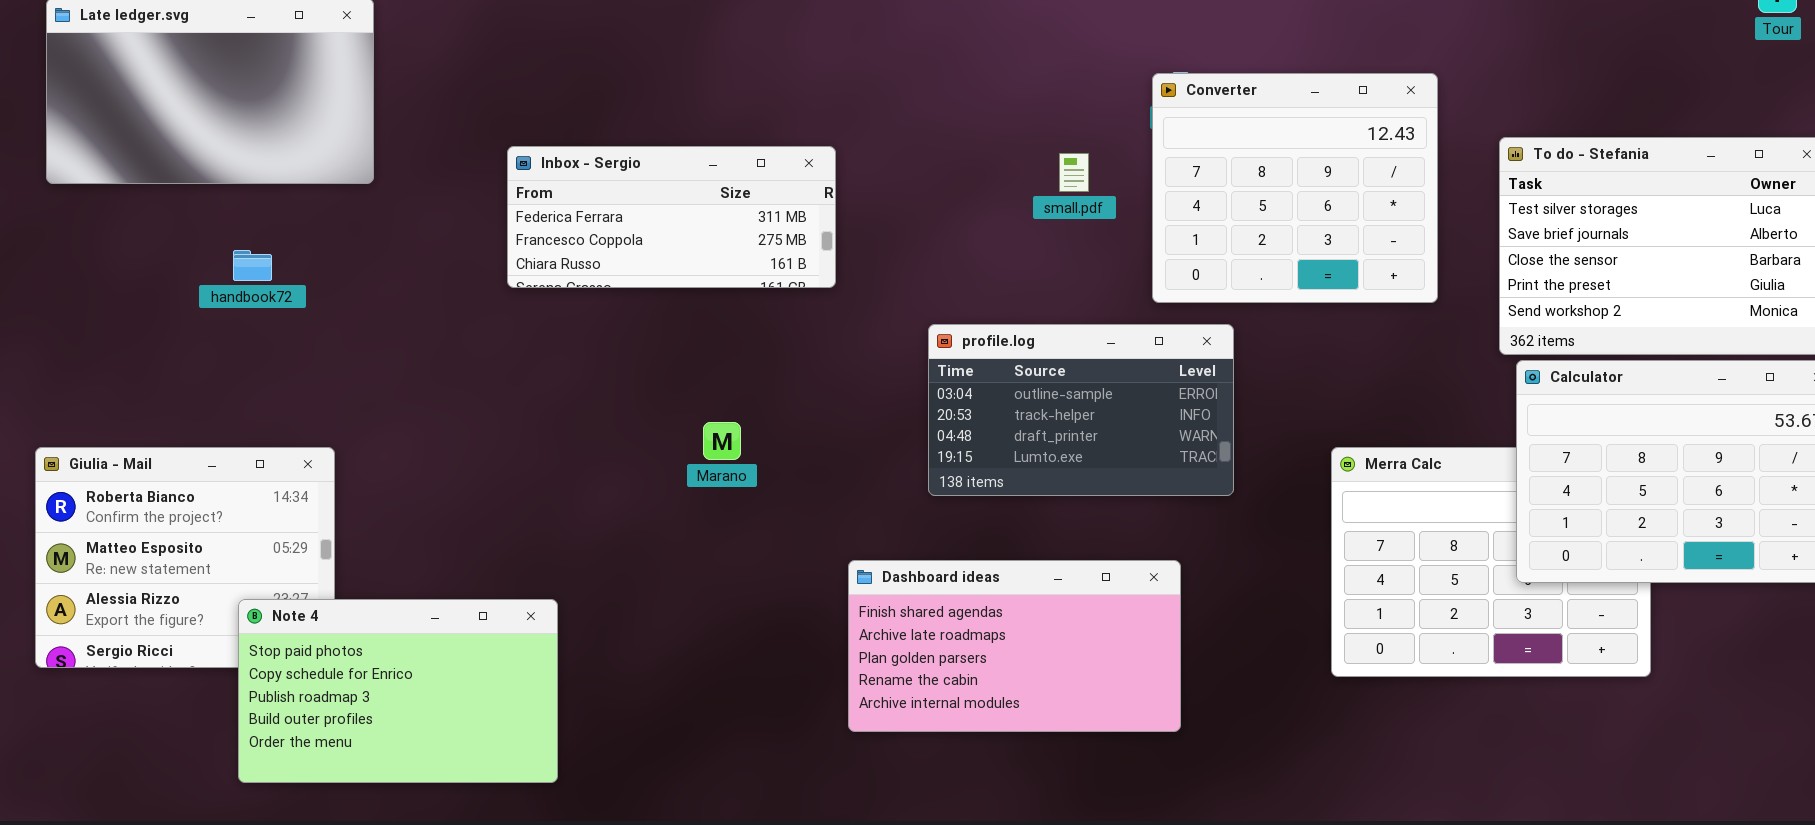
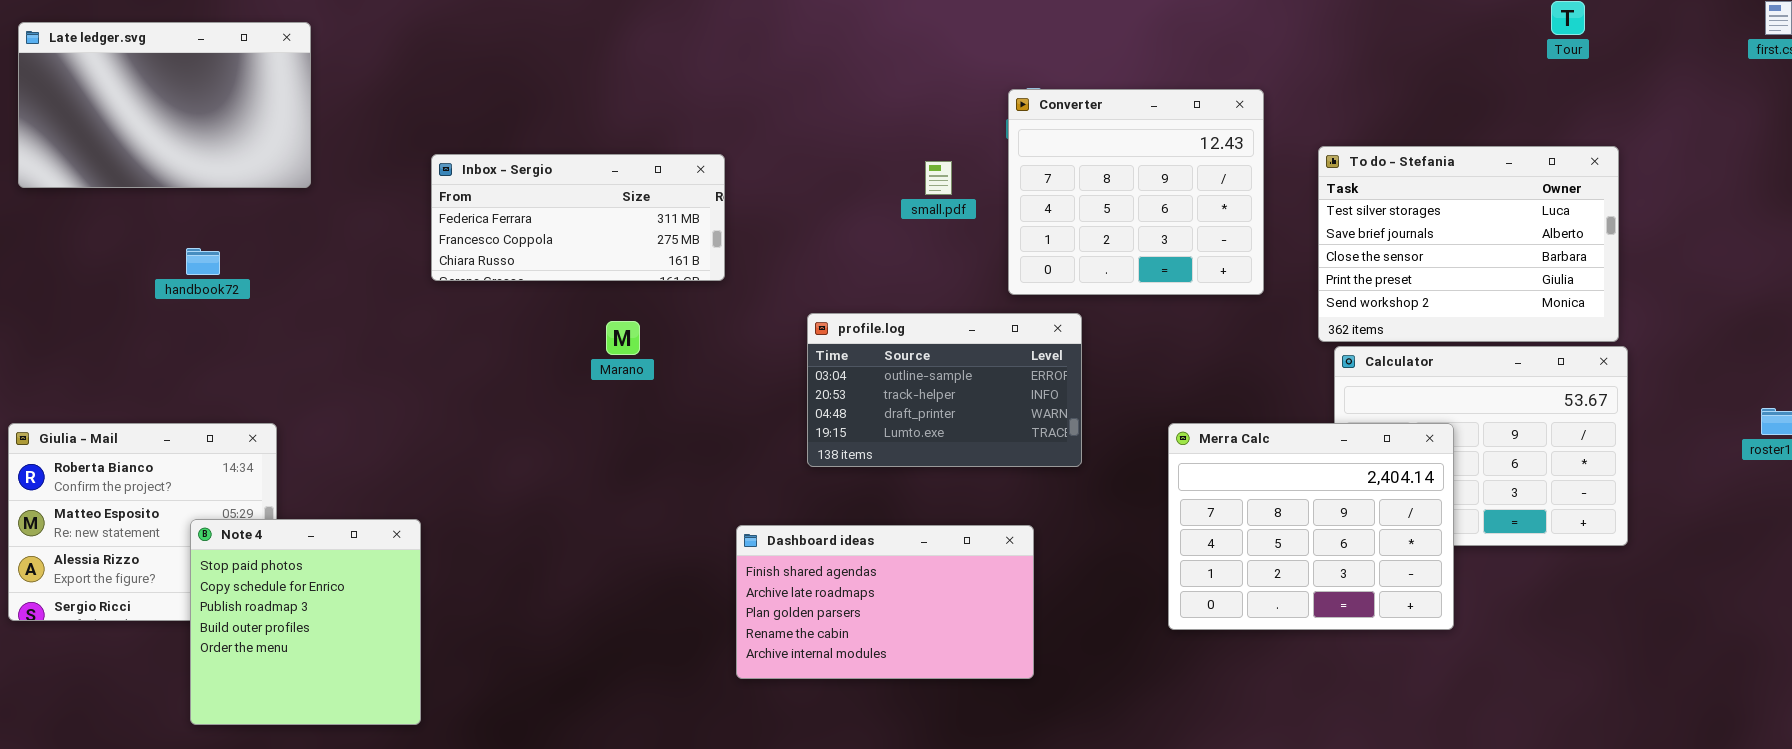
Marano: [703,422,741,460] -> [606,321,640,355], moved
Merra Calc: [1331,447,1651,677] -> [1168,423,1454,630], raised
Note 4: [238,599,558,783] -> [190,519,421,725], resized

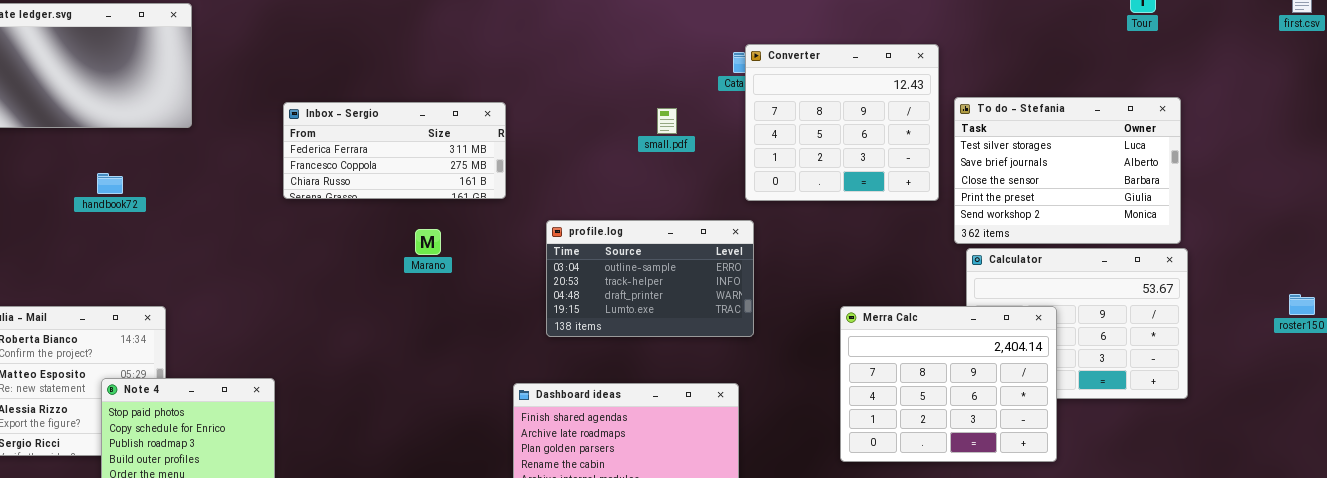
Converter: [1008,89,1264,295] -> [745,44,939,201], moved
profile.log: [807,313,1082,467] -> [546,220,754,337], moved

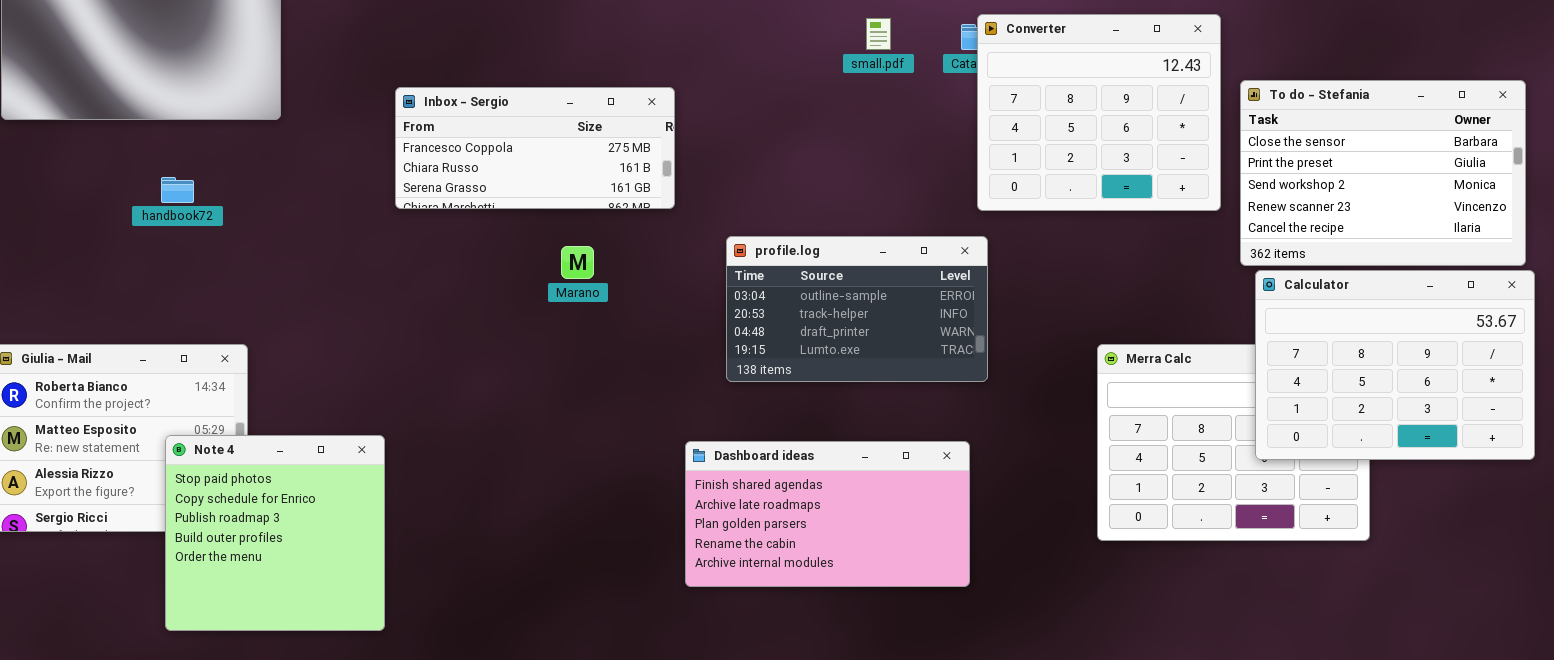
To do - Stefania: [954,97,1181,244] -> [1240,80,1526,266], scrolled down 2 rows
Inbox - Sergio: [283,102,506,199] -> [395,87,675,209], scrolled down 1 row
small.pdf: [657,108,677,134] -> [866,18,891,50], moved
Calculator: [966,248,1188,399] -> [1255,270,1535,460], raised

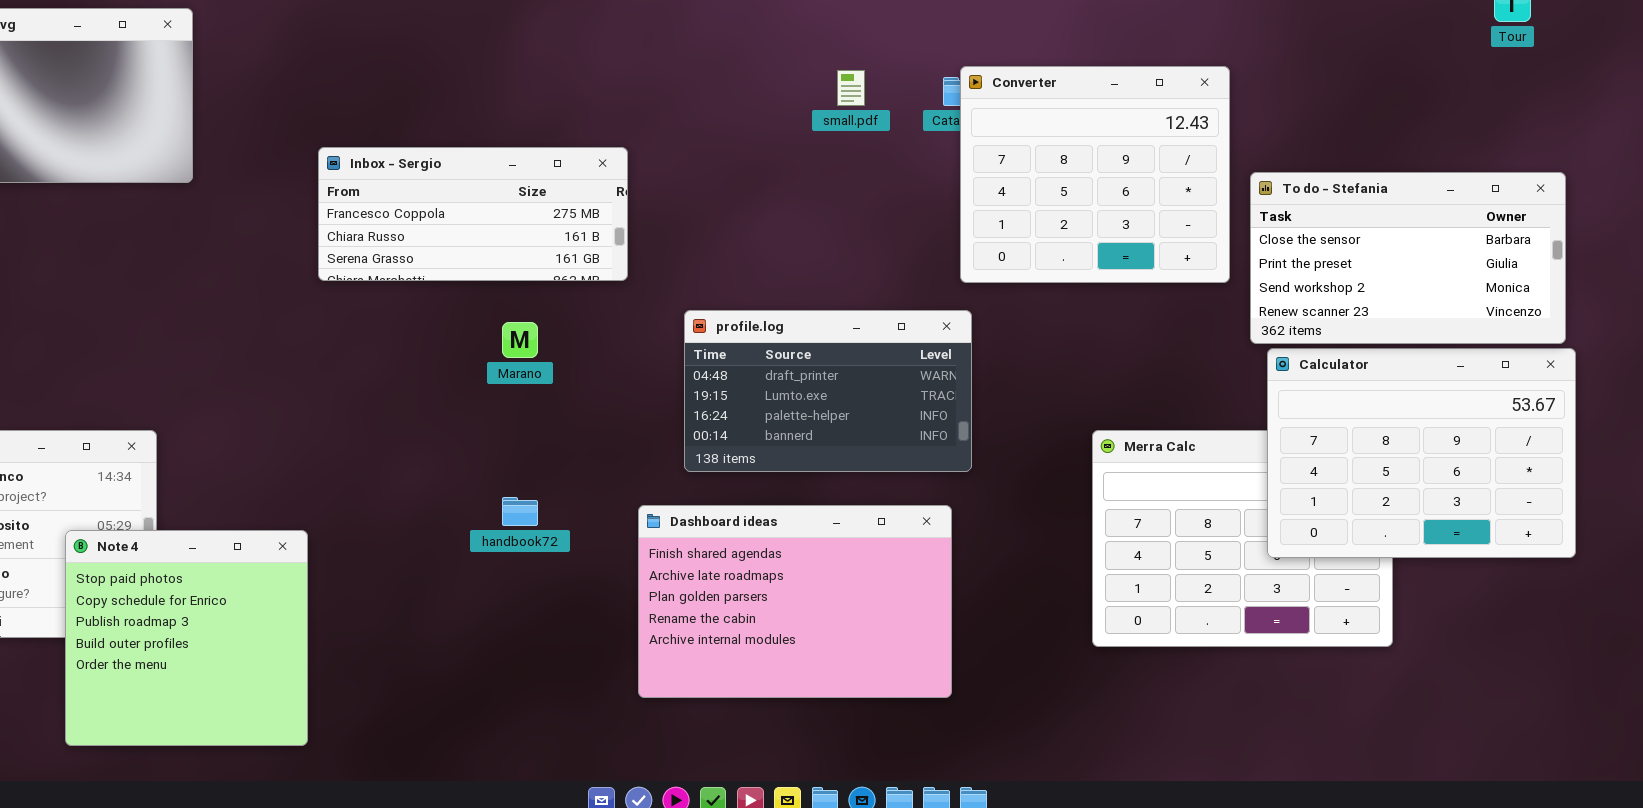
To do - Stefania: [1240,80,1526,266] -> [1250,172,1566,344], resized
handbook72: [161,177,194,203] -> [502,497,538,526], moved
profile.log: [726,236,988,382] -> [684,310,972,472], scrolled down 2 rows
Dashboard ideas: [685,441,970,587] -> [638,505,952,698], resized

